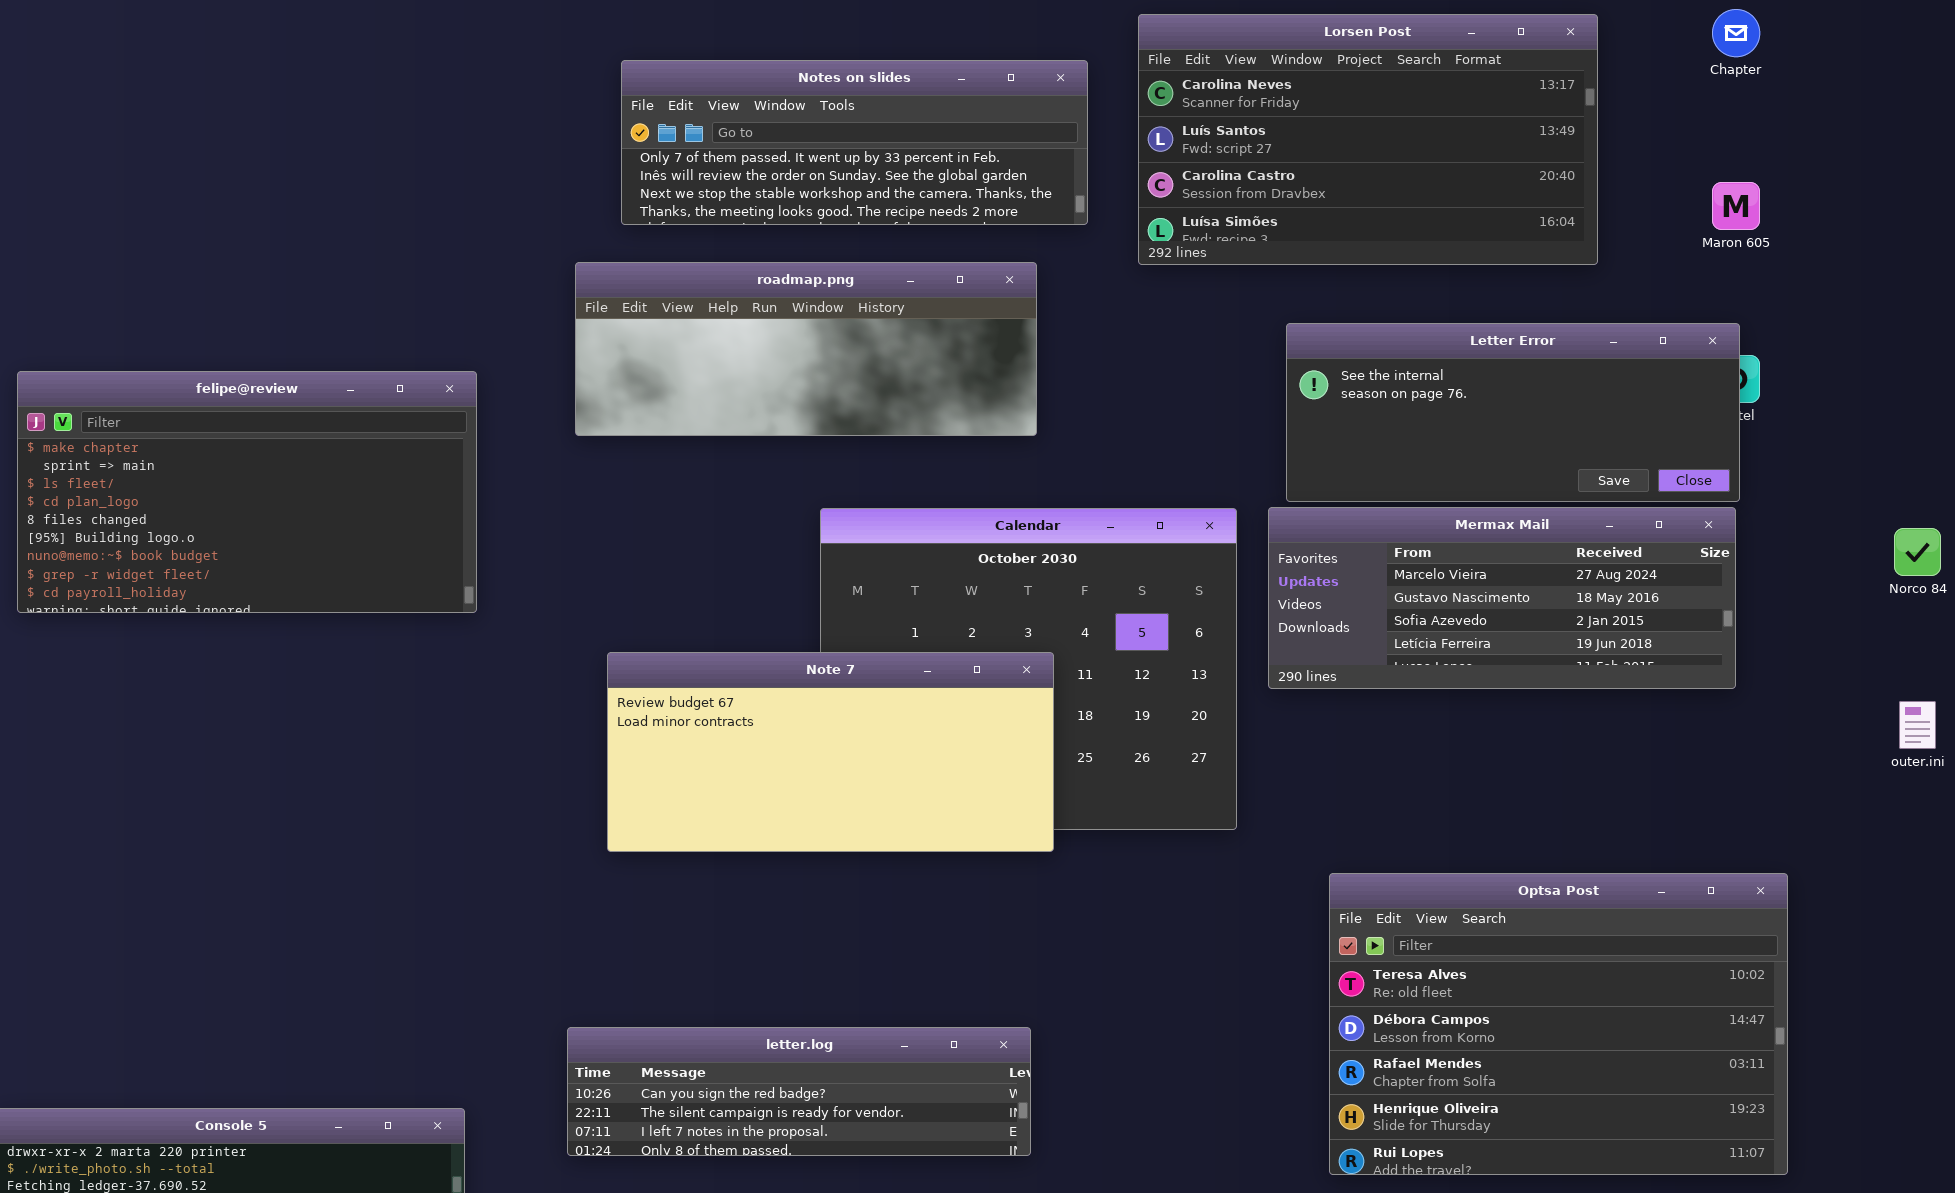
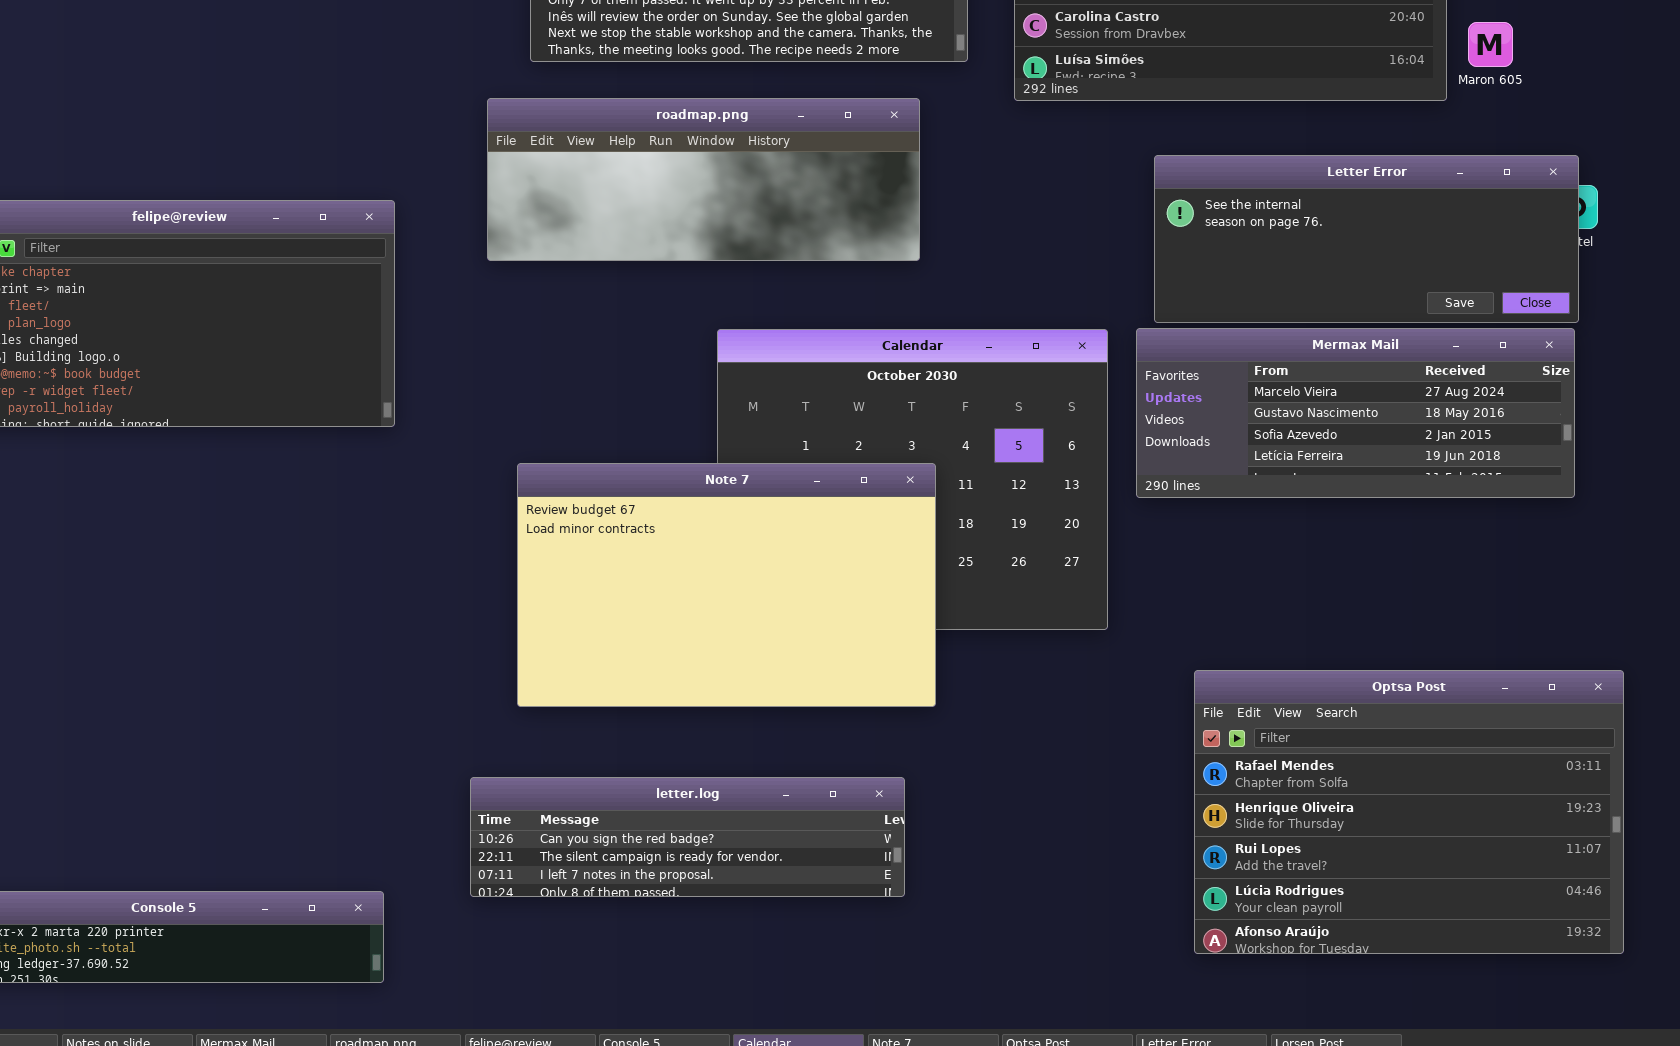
Maron 605: [1712,182,1760,230] -> [1468,22,1513,67], moved
Note 7: [607,652,1054,852] -> [517,463,936,707], resized
Optsa Post: [1329,873,1788,1175] -> [1194,670,1624,954], scrolled down 2 rows
letter.log: [567,1027,1031,1156] -> [470,777,905,897], moved

